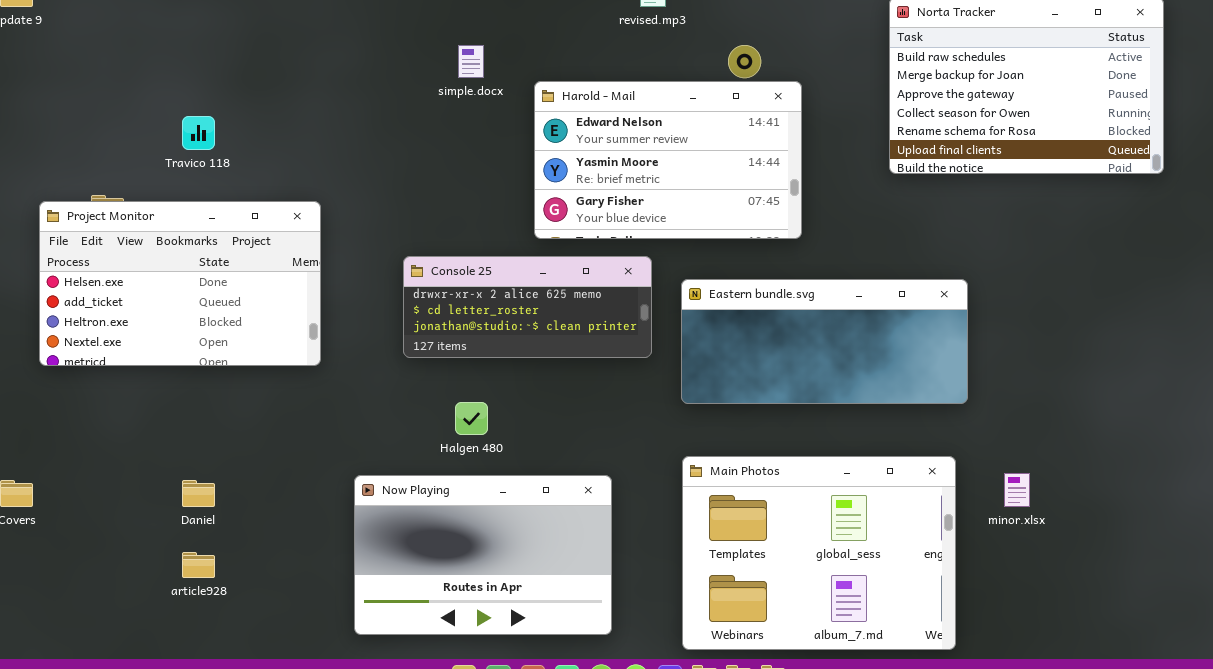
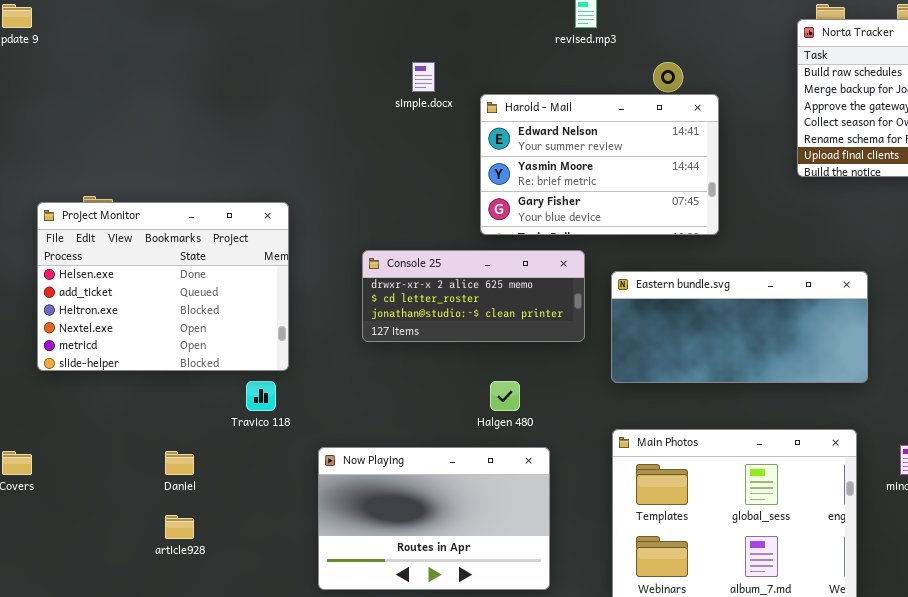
Travico 118: [182,116,215,150] -> [246,381,276,411], moved
Project Monitor: [39,201,321,366] -> [37,202,289,371], resized
Halgen 480: [455,402,488,435] -> [490,381,520,411], moved

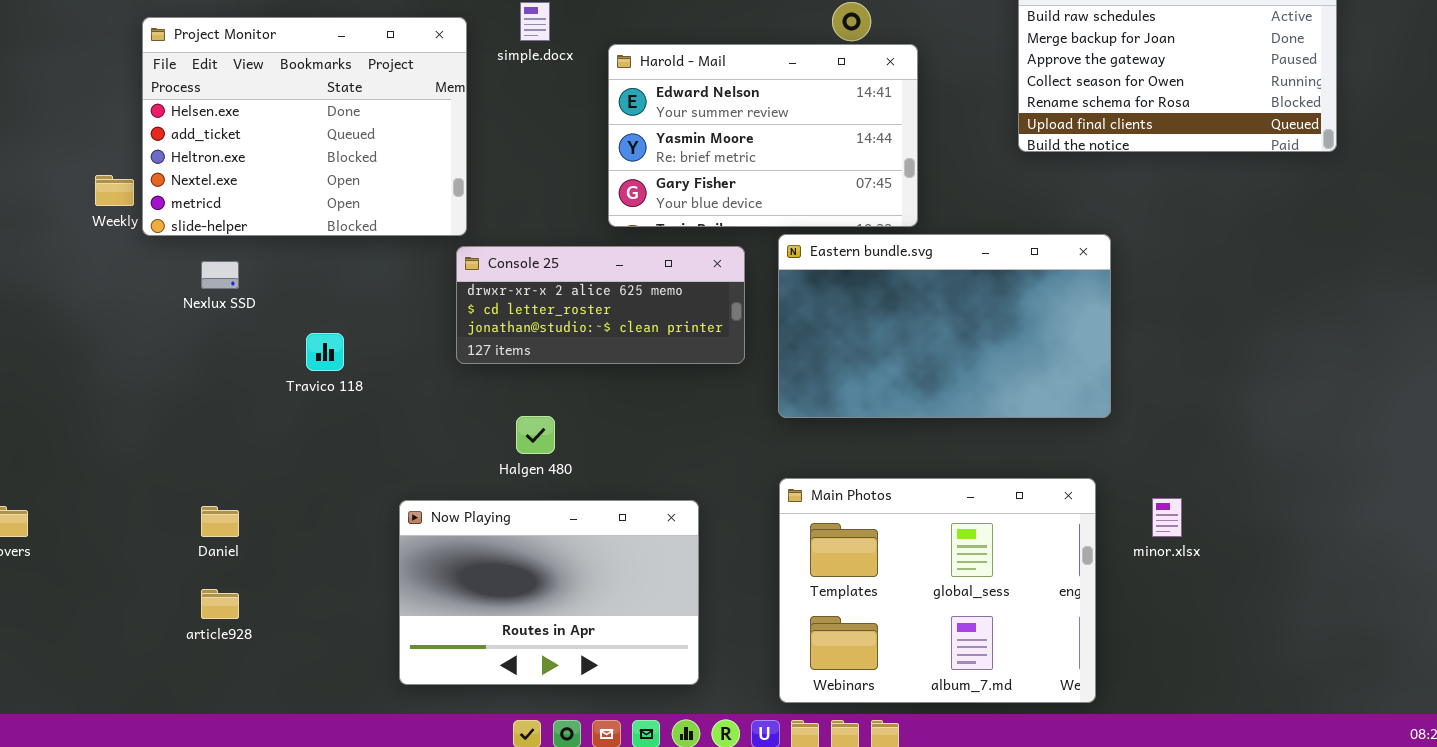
Project Monitor: [37,202,289,371] -> [142,17,467,236], moved
Eastern bundle.svg: [611,271,868,383] -> [778,234,1111,418], resized
Travico 118: [246,381,276,411] -> [306,333,344,371], moved
Halgen 480: [490,381,520,411] -> [516,416,555,454], moved

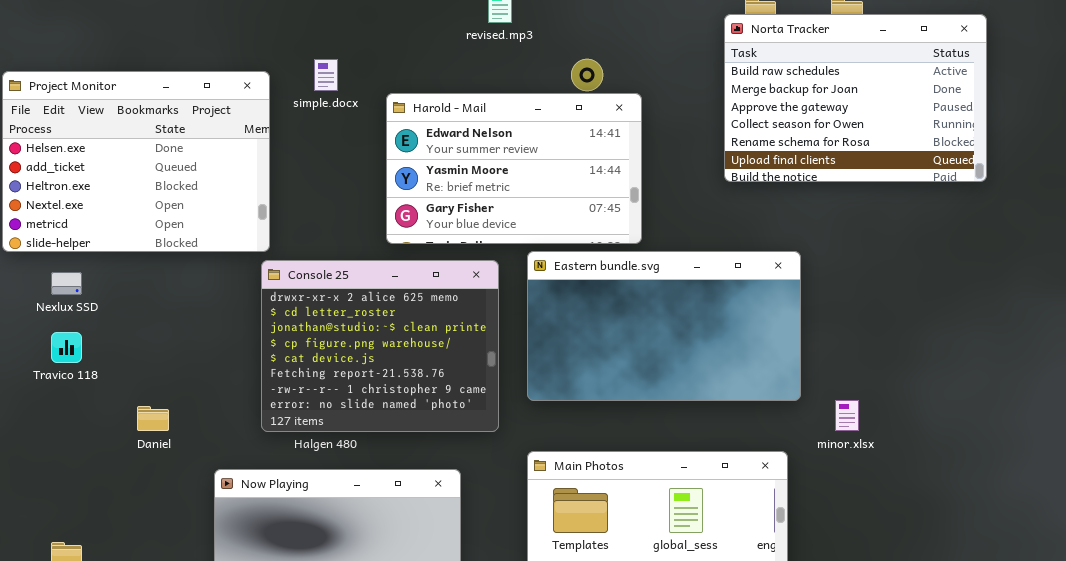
Console 25: [456,246,745,364] -> [261,260,499,432], resized
Travico 118: [306,333,344,371] -> [51,332,82,363], moved
minor.xlsx: [1152,498,1182,537] -> [835,400,859,431], moved
Daniel: [201,506,239,537] -> [137,406,169,431], moved

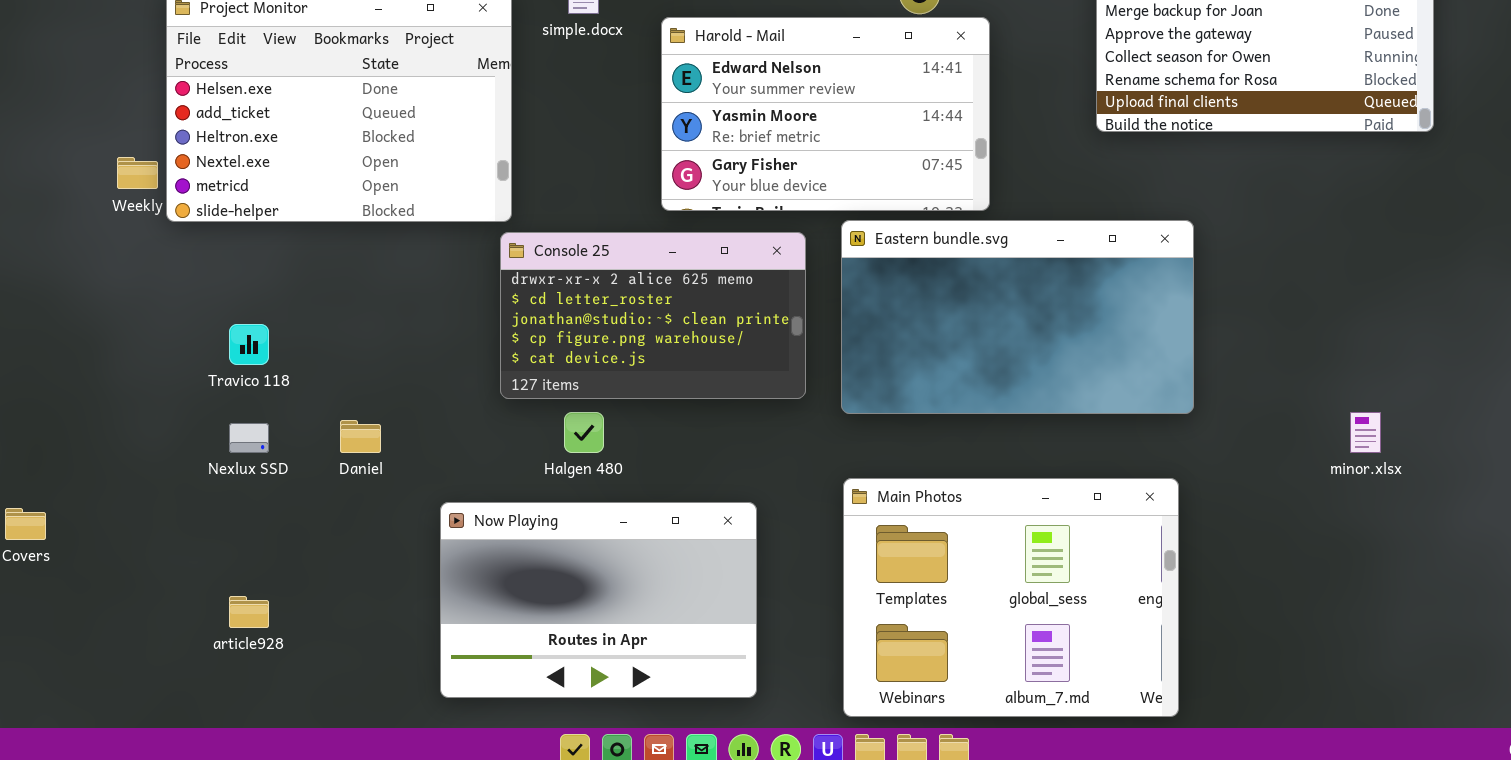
Console 25: [261,260,499,432] -> [500,232,806,399], resized
Nexlux SSD: [51,272,82,295] -> [229,423,269,453], moved
minor.xlsx: [835,400,859,431] -> [1350,412,1381,453], moved

